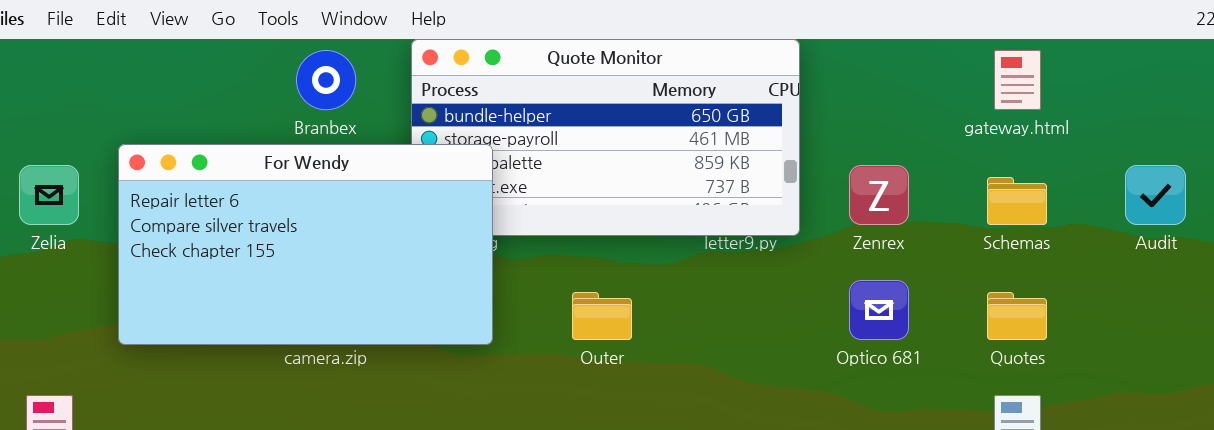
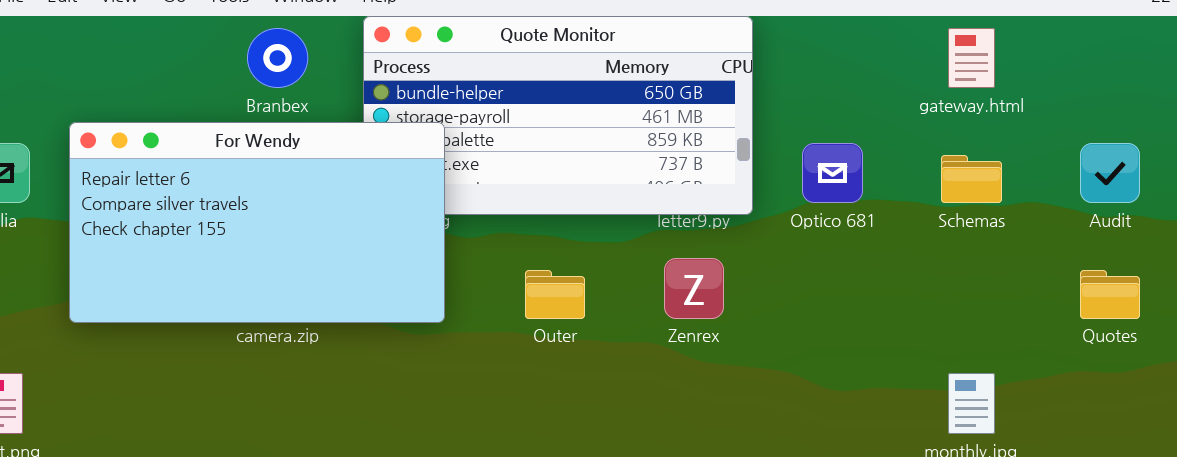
Zenrex: [849,165,909,225] -> [664,258,724,319], moved
Optico 681: [849,280,909,340] -> [802,143,863,203], moved
Quotes: [987,292,1047,340] -> [1080,270,1140,319], moved

